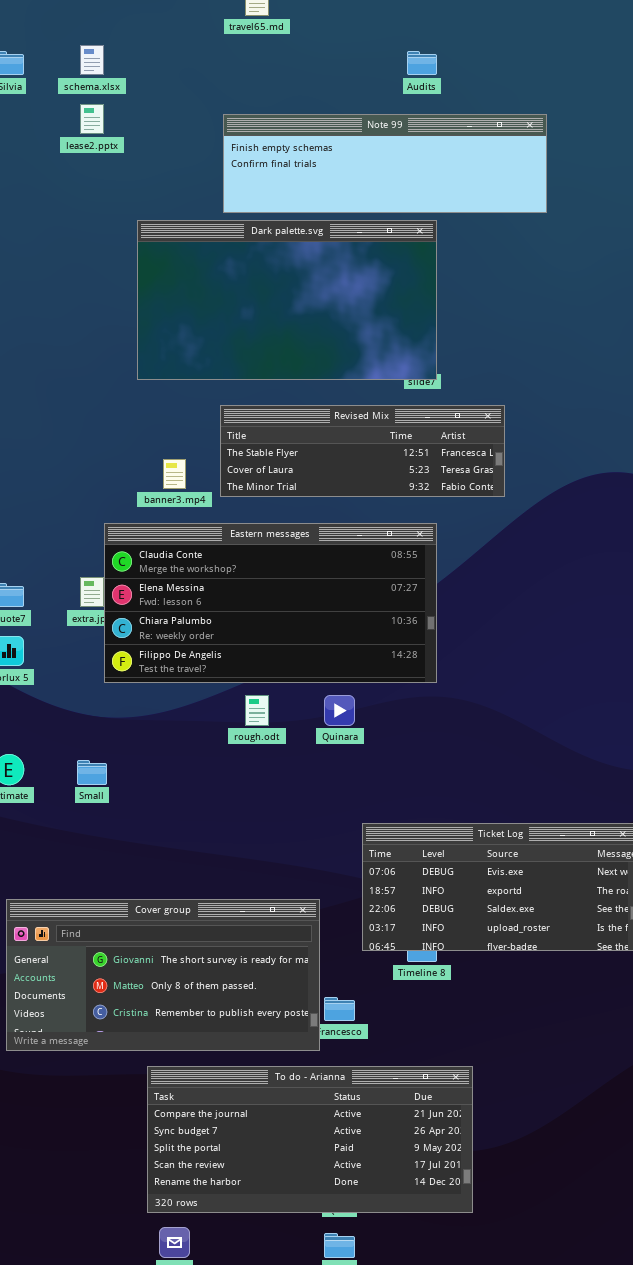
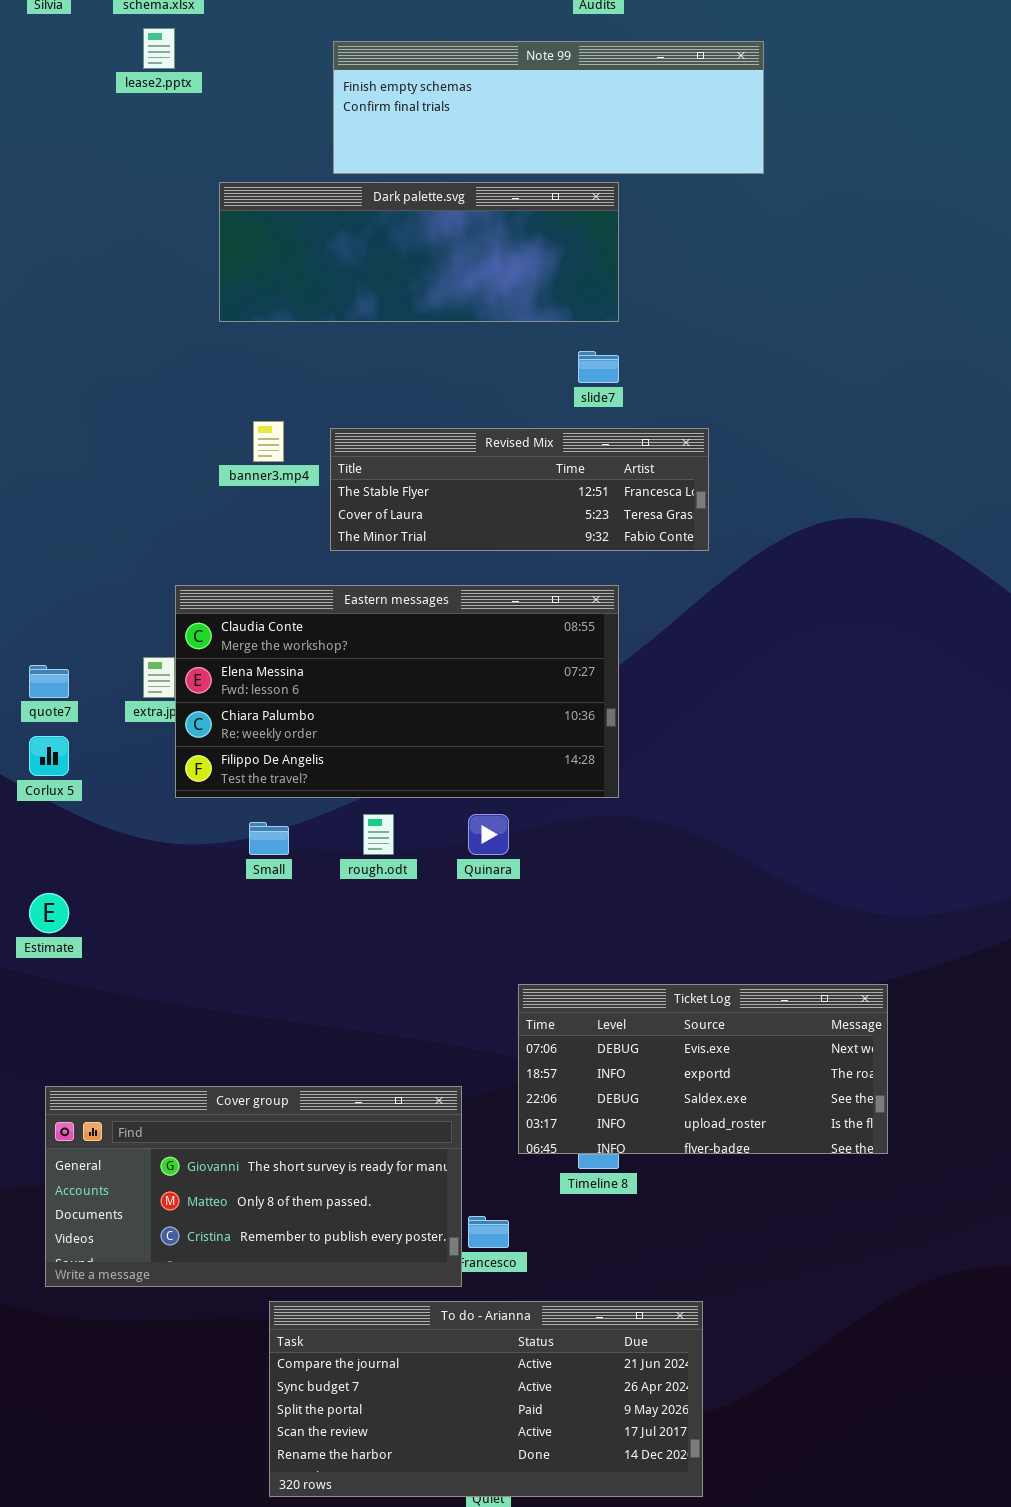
Dark palette.svg: [137,220,437,380] -> [219,182,619,322], resized
banner3.mp4: [163,459,186,489] -> [253,421,284,462], moved
Small: [77,760,107,785] -> [249,822,289,855], moved
To do - Arianna: [147,1066,473,1213] -> [269,1301,703,1497], moved

